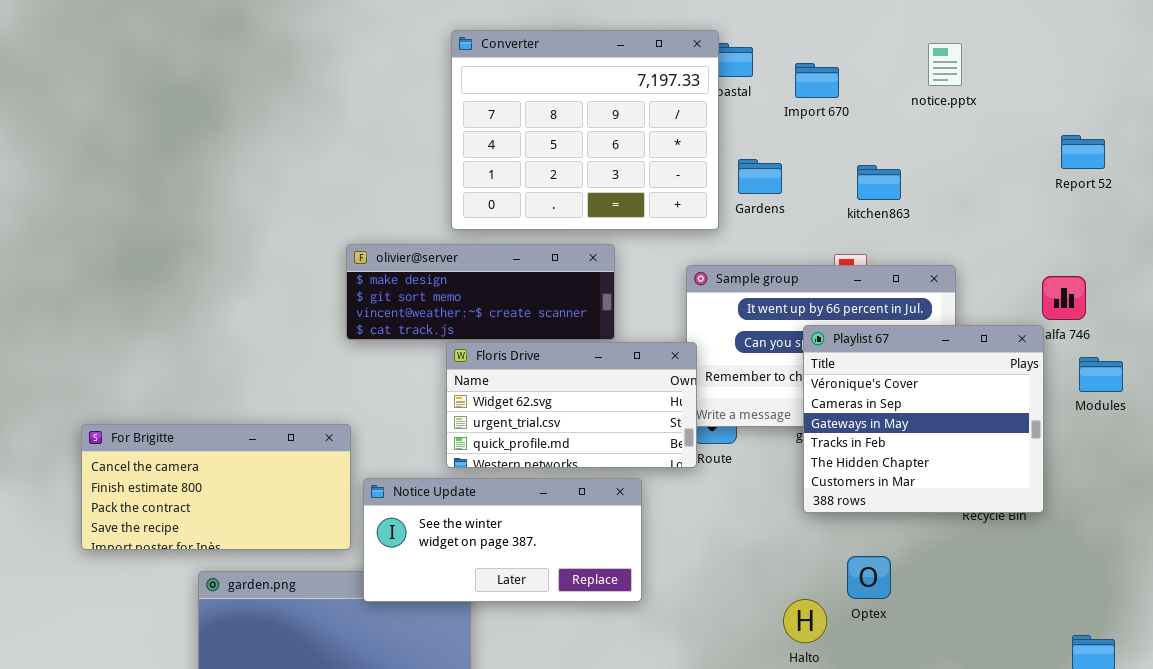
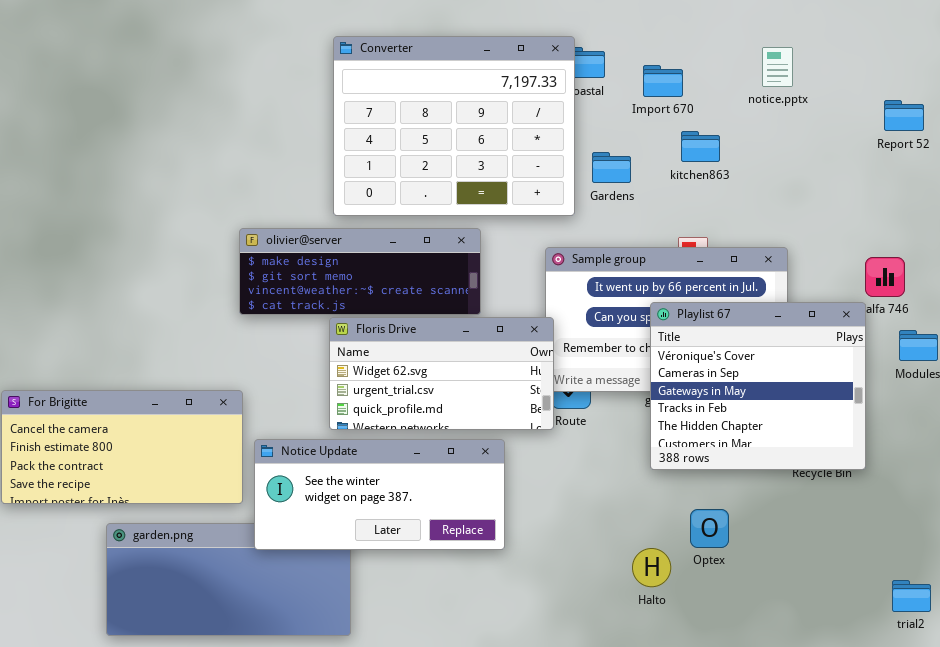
Report 52: [1061,135,1105,169] -> [884,100,924,131], moved
kitchen863: [857,165,901,200] -> [681,131,720,162], moved

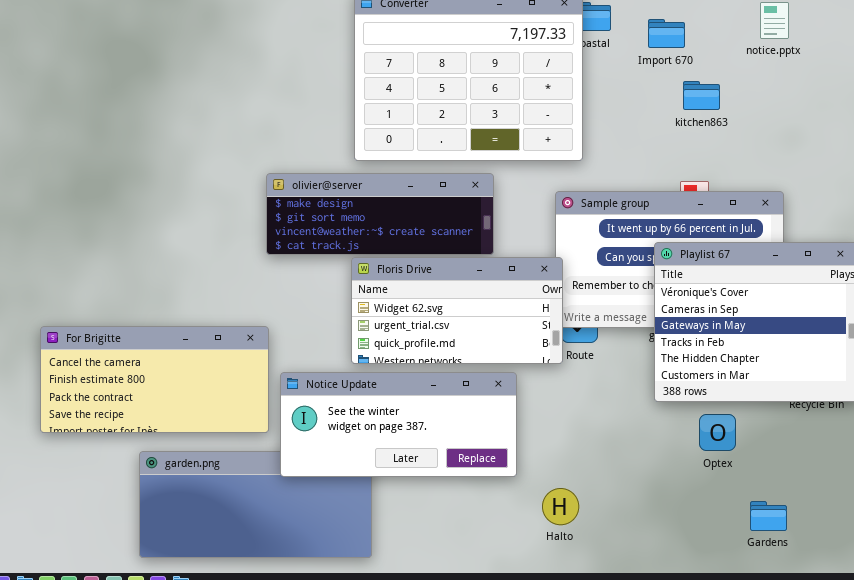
Gardens: [592,152,631,183] -> [750,501,787,531], moved
Optex: [690,509,729,548] -> [699,414,736,451], moved
Halto: [632,548,671,587] -> [542,488,579,525], moved

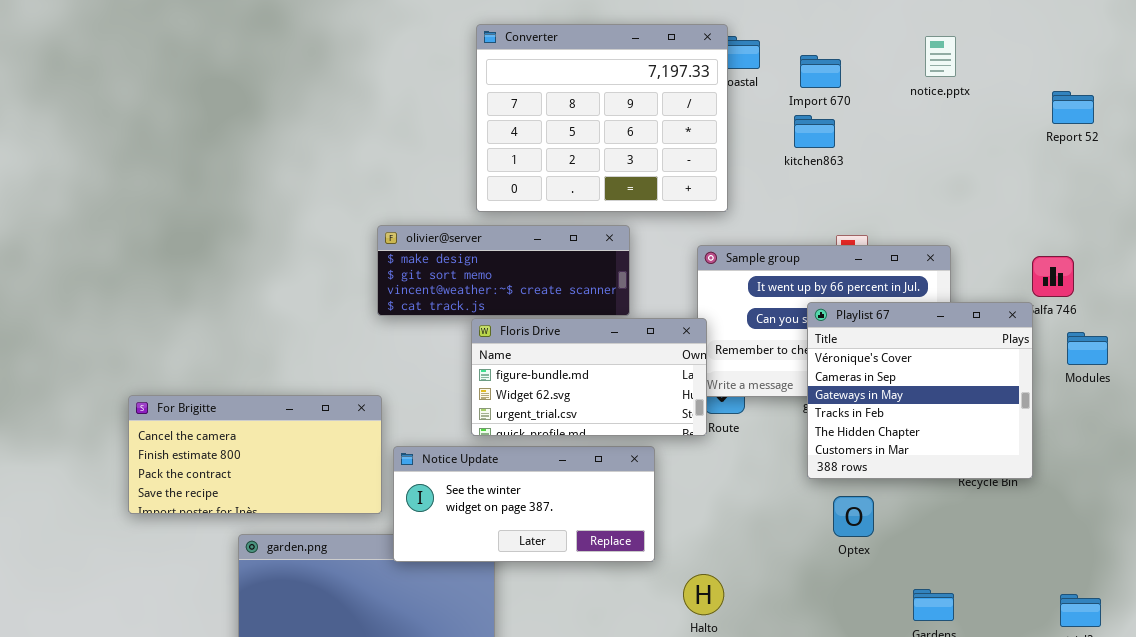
kitchen863: [683,81,720,110] -> [794,115,835,148], moved
Floris Drive: [351,257,563,364] -> [471,318,707,436], scrolled up 1 row
Optex: [699,414,736,451] -> [833,496,874,537], moved

